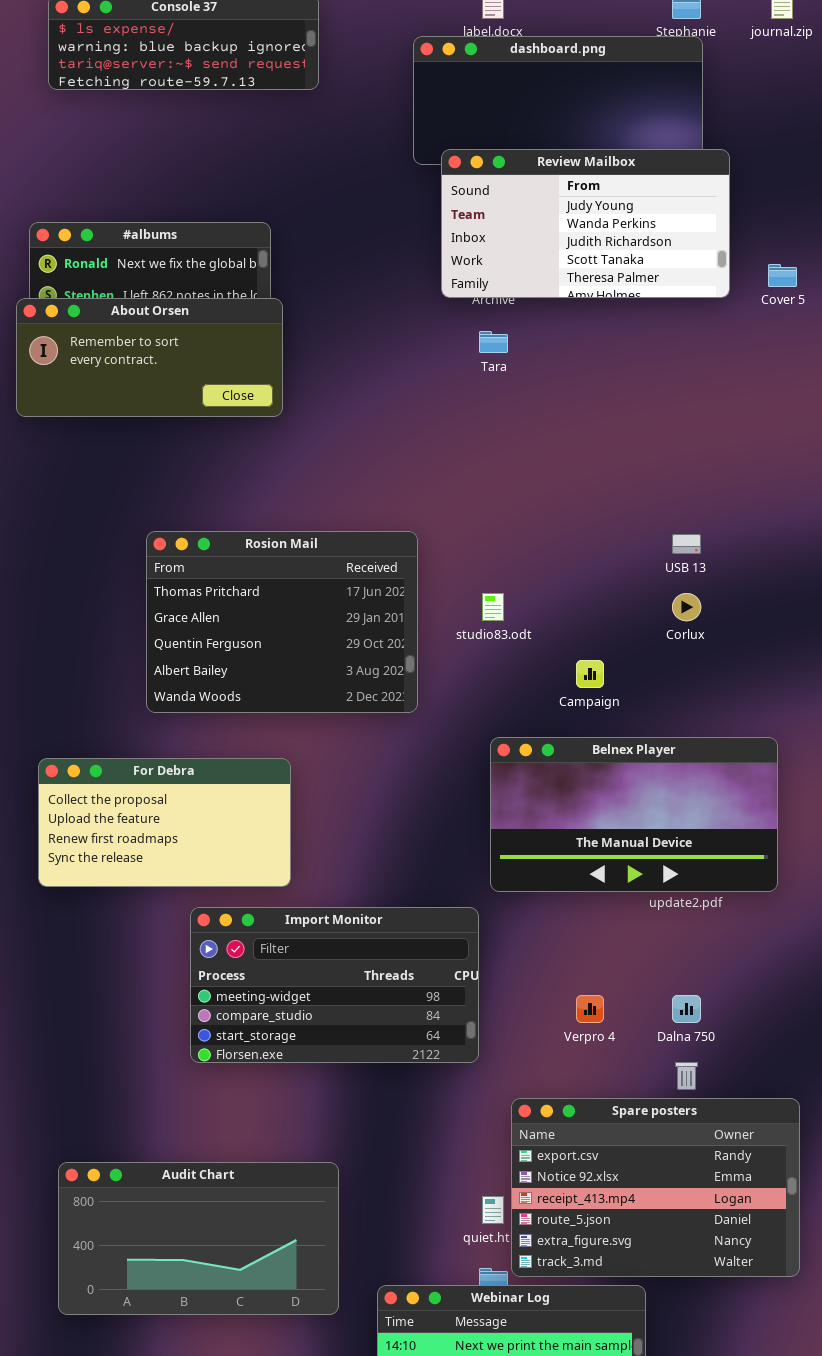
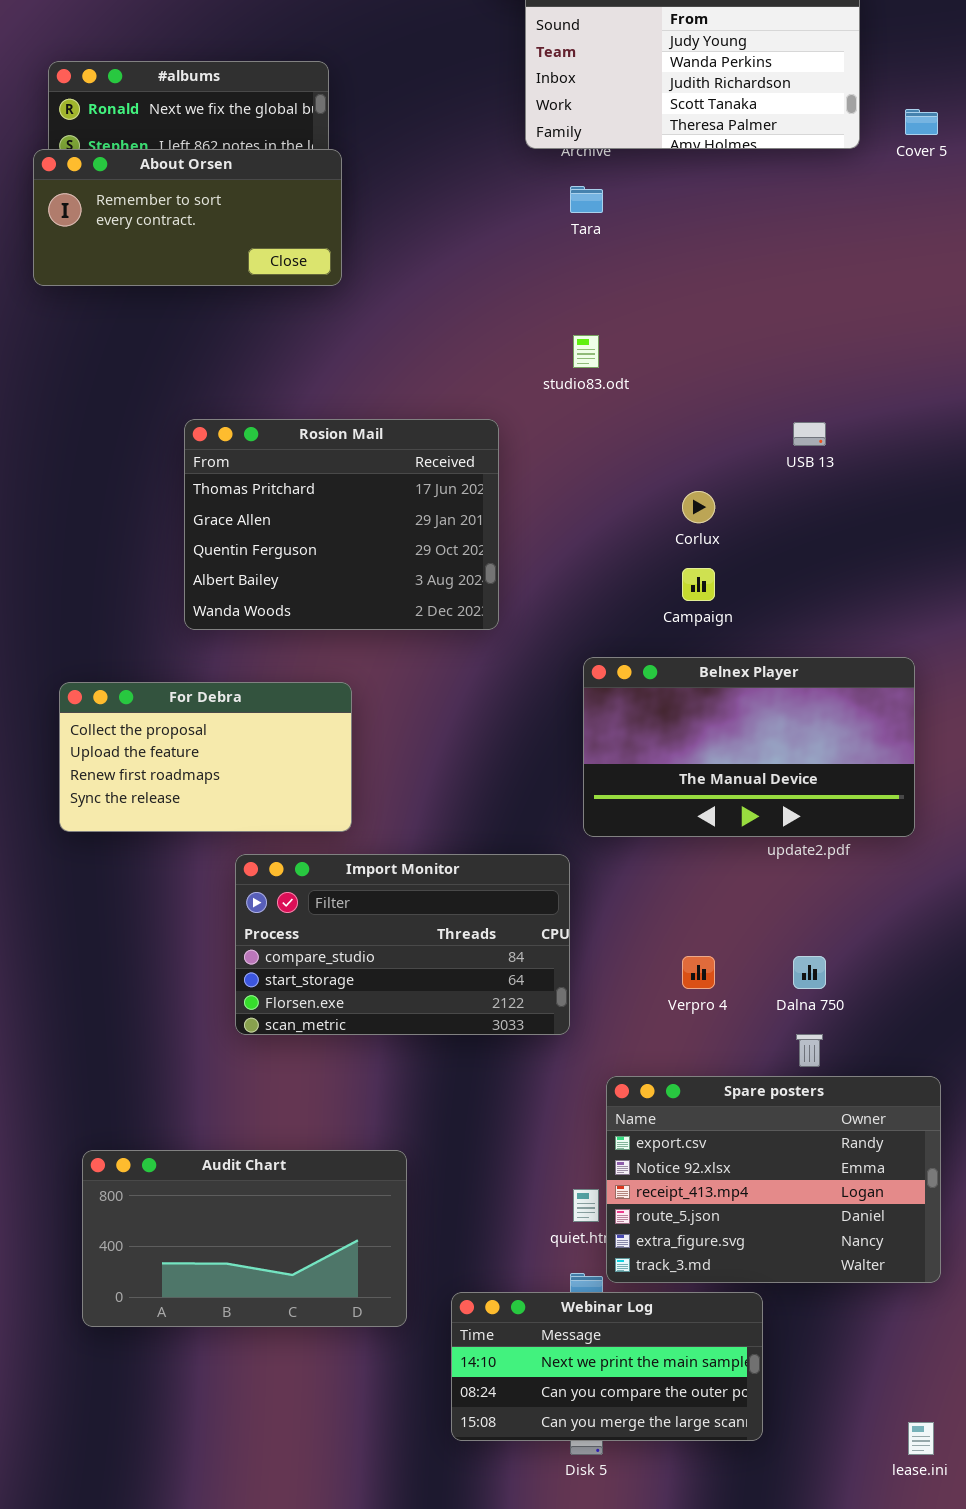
studio83.odt: [482,593,504,621] -> [573,335,599,368], moved
Corlux: [672,593,701,621] -> [682,491,715,523], moved
Import Monitor: [190,907,479,1063] -> [235,854,570,1035], scrolled down 1 row

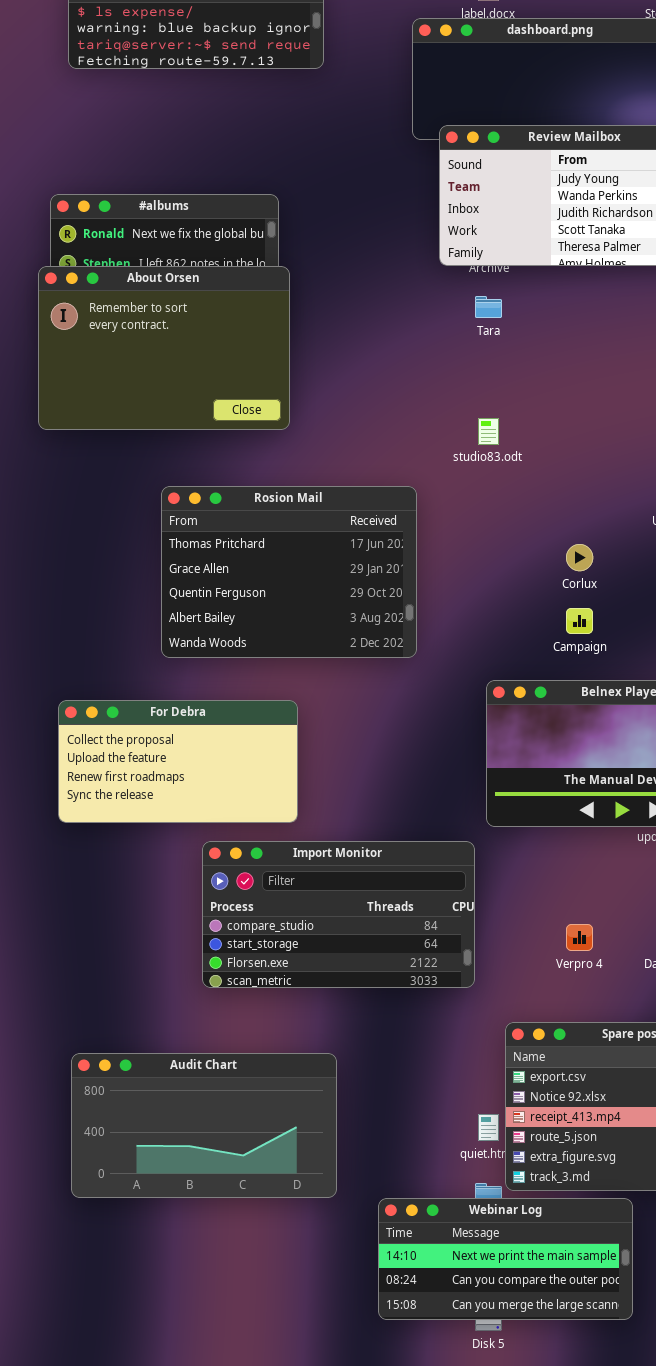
About Orsen: [33,149,342,286] -> [38,266,290,430], resized
Audit Chart: [82,1150,407,1327] -> [71,1053,337,1198], moved

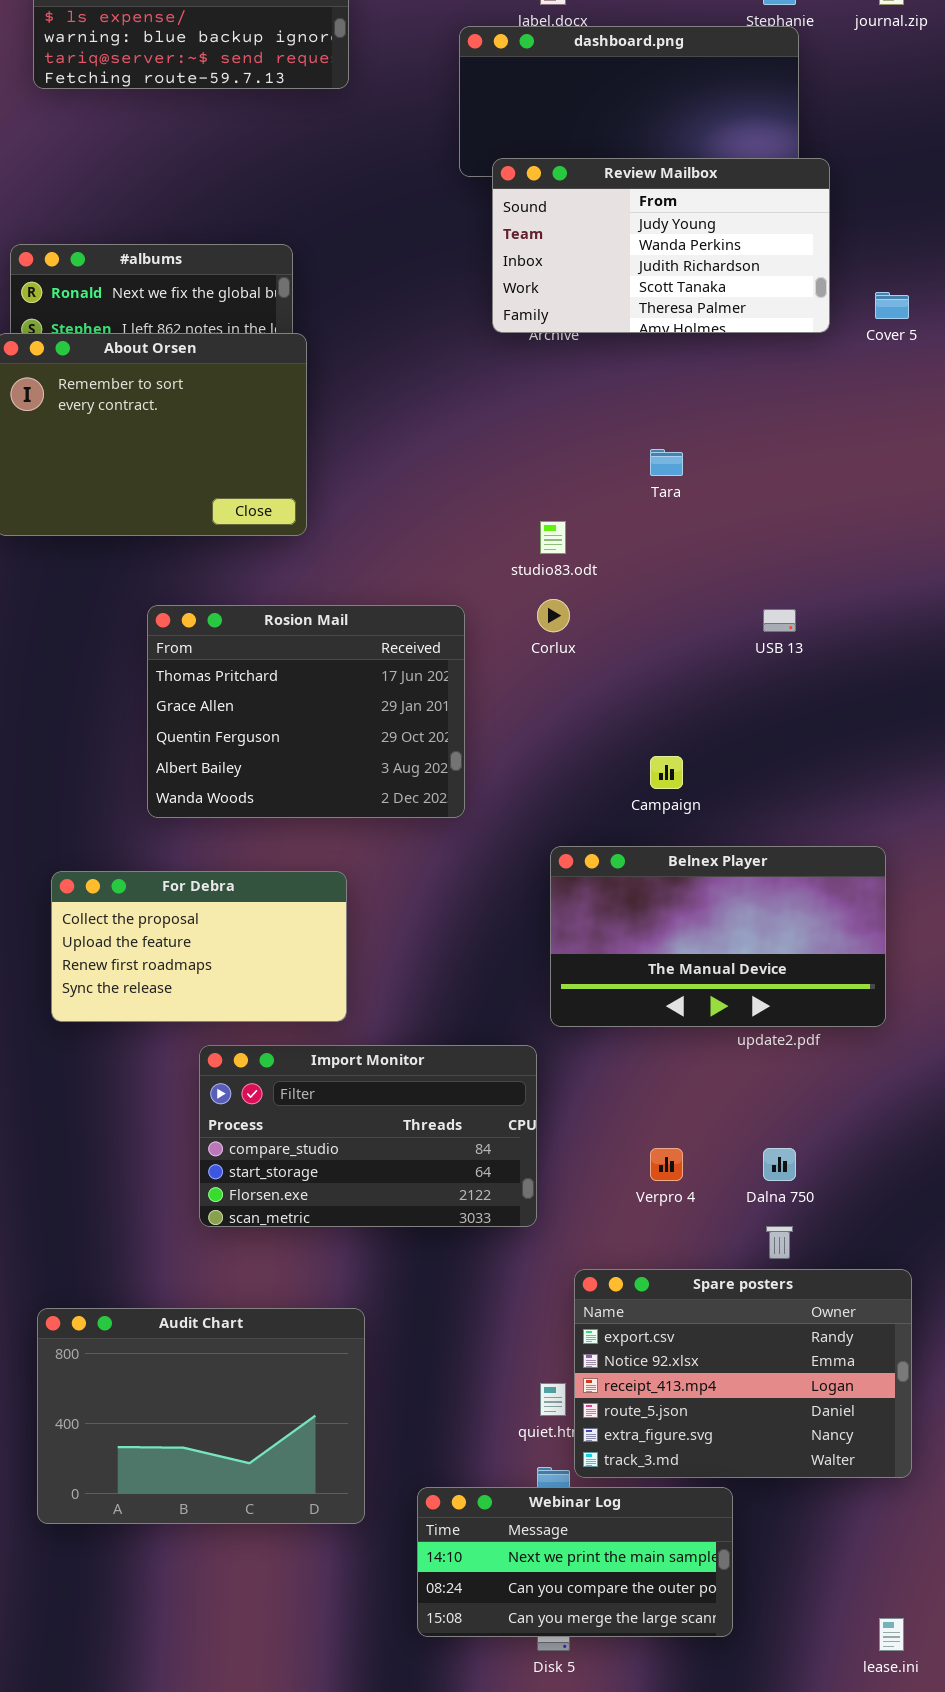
Tara: [475,296,502,318] -> [650,449,683,476], moved
Corlux: [566,544,593,571] -> [537,599,570,632], moved
For Debra: [58,700,298,823] -> [51,871,347,1022], moved
Audit Chart: [71,1053,337,1198] -> [37,1308,365,1524], resized

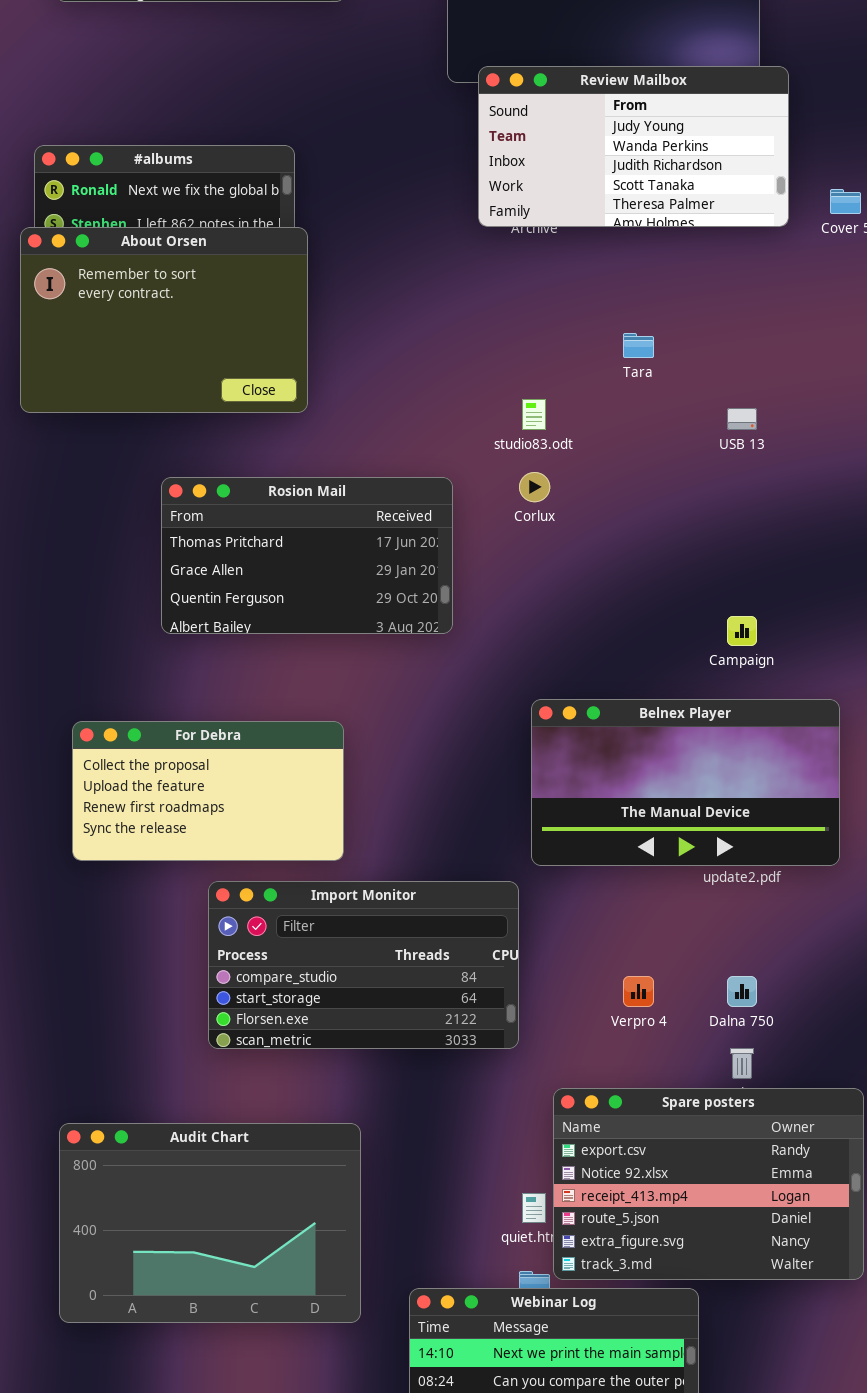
Rosion Mail: [147,605,465,818] -> [161,477,453,634], resized
USB 13: [763,609,796,632] -> [727,408,757,430], moved
Campaign: [650,756,683,789] -> [727,616,757,646], moved

